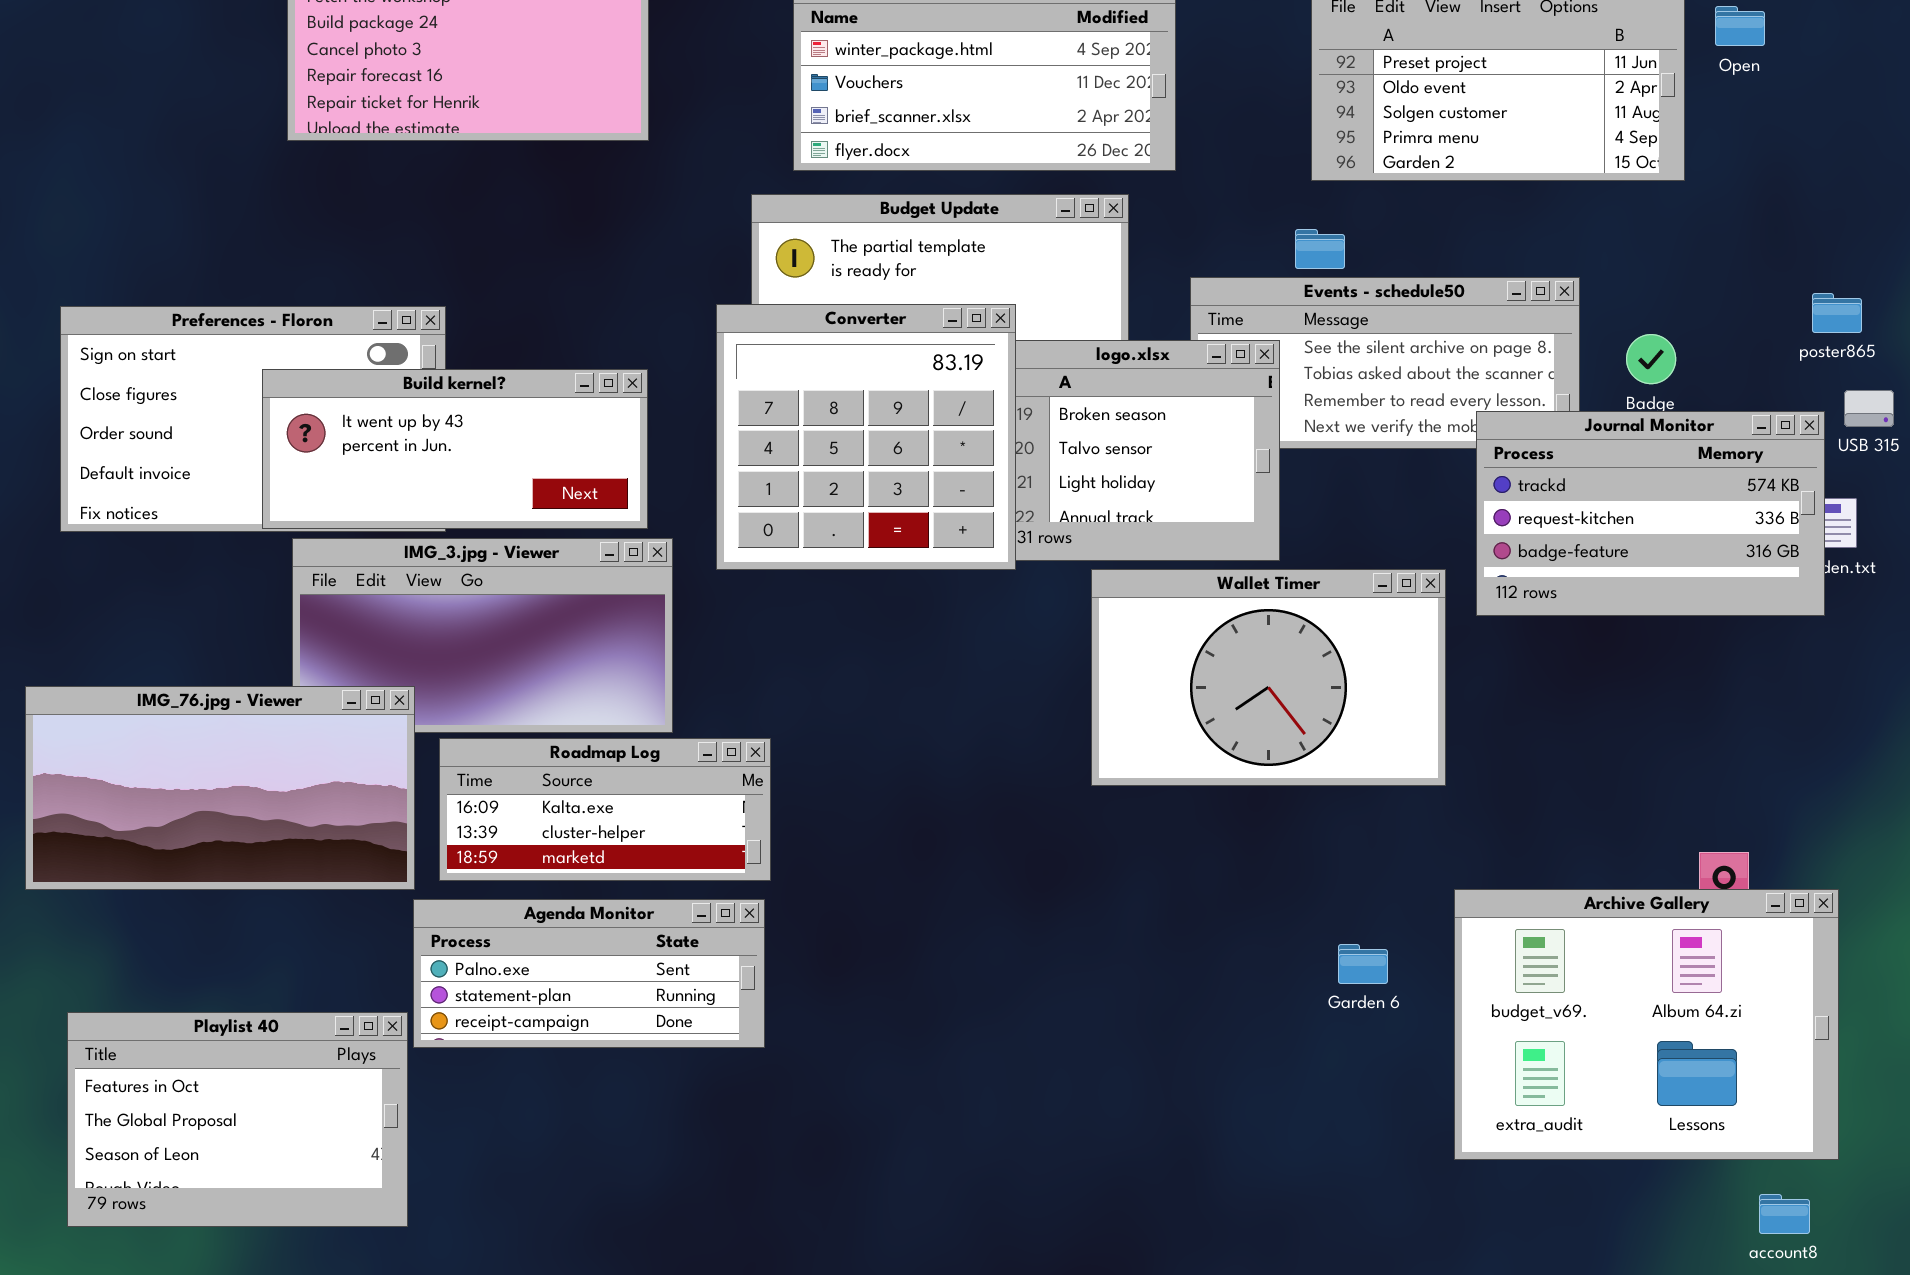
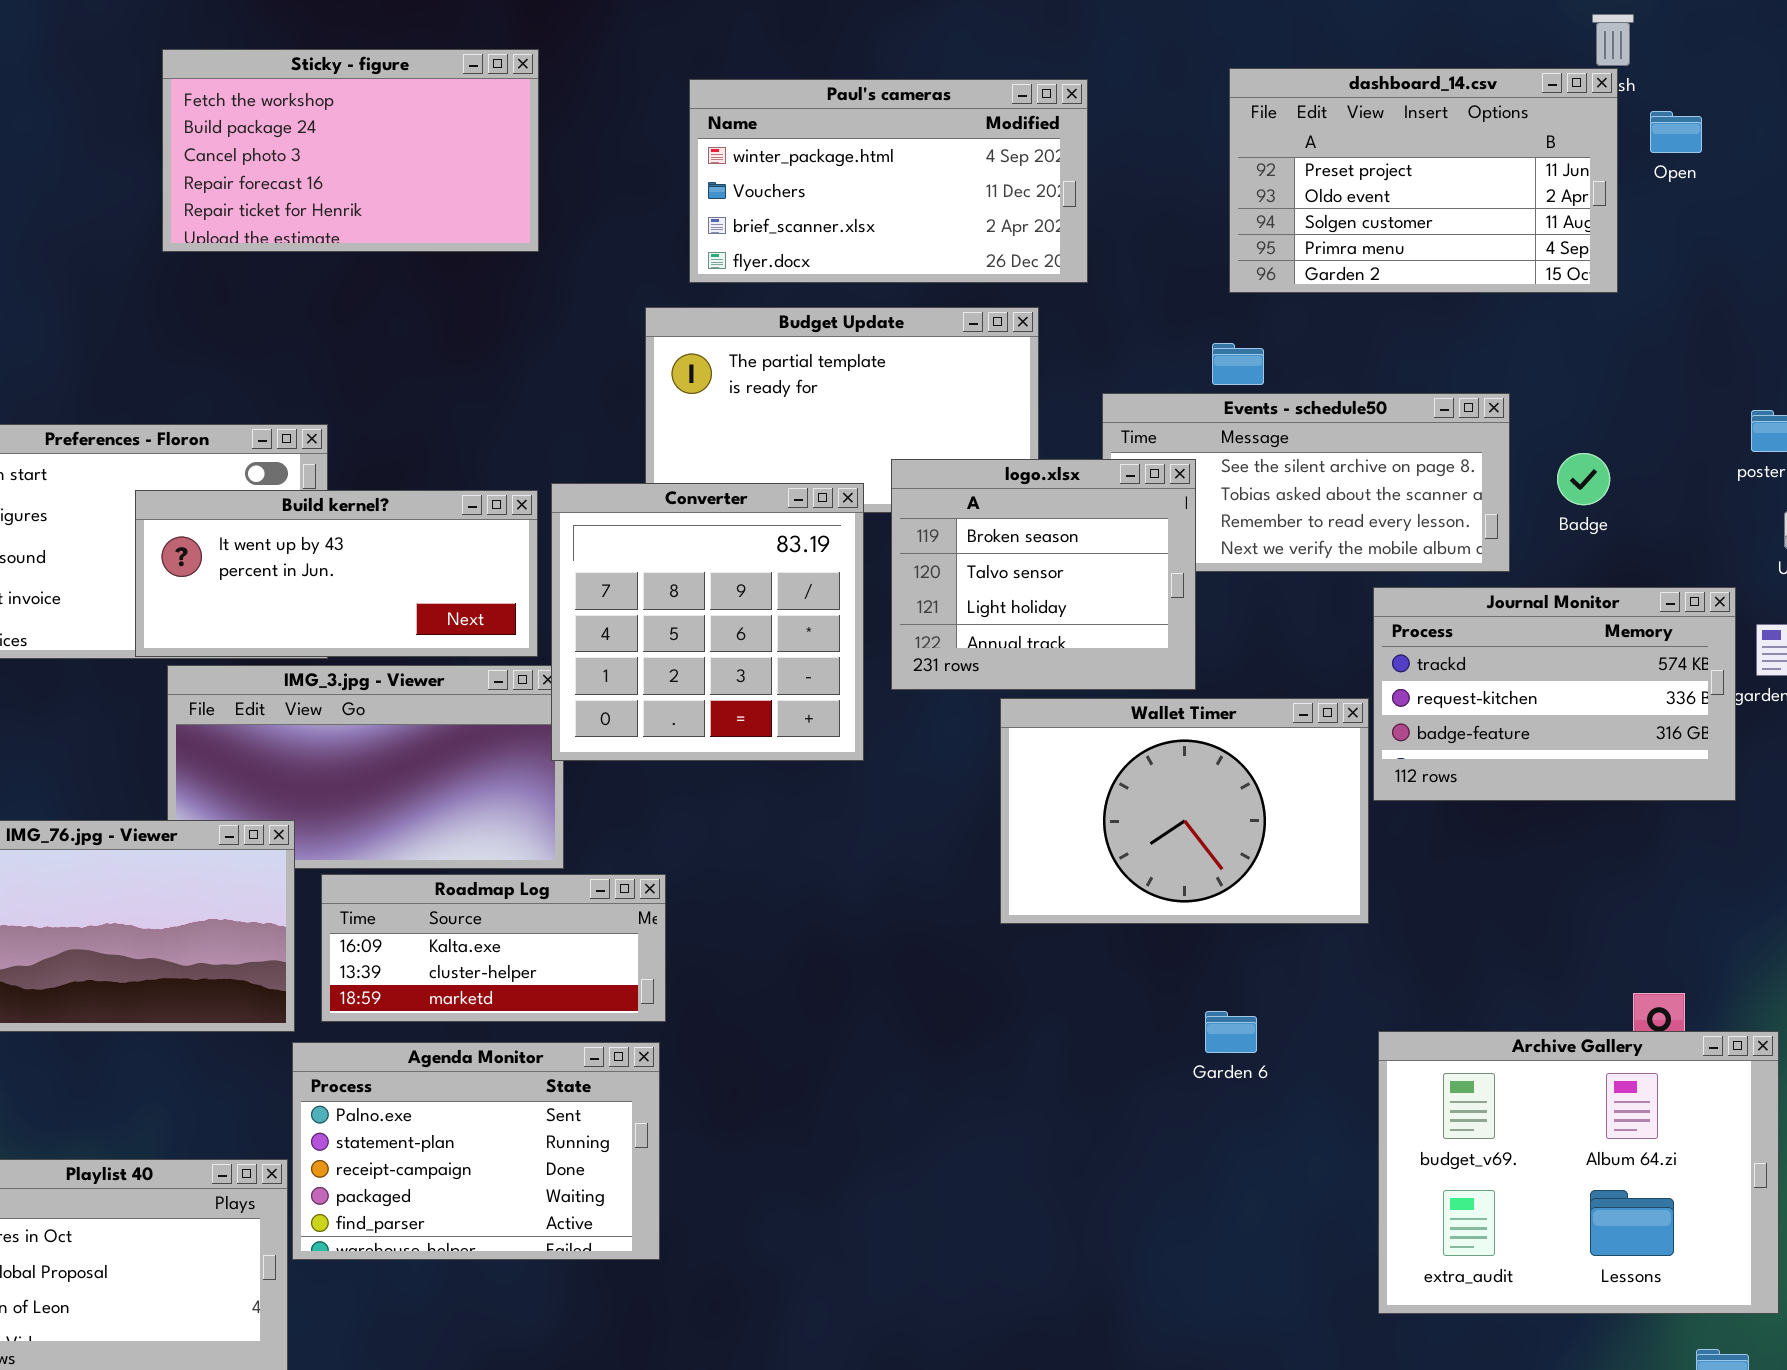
Converter: [716,304,1016,570] -> [551,483,864,761], moved
Journal Monitor: [1476,411,1825,616] -> [1373,587,1736,801], moved
Agenda Monitor: [413,899,765,1048] -> [292,1042,660,1260], resized
Garden 6: [1338,944,1388,984] -> [1205,1011,1257,1053], moved

